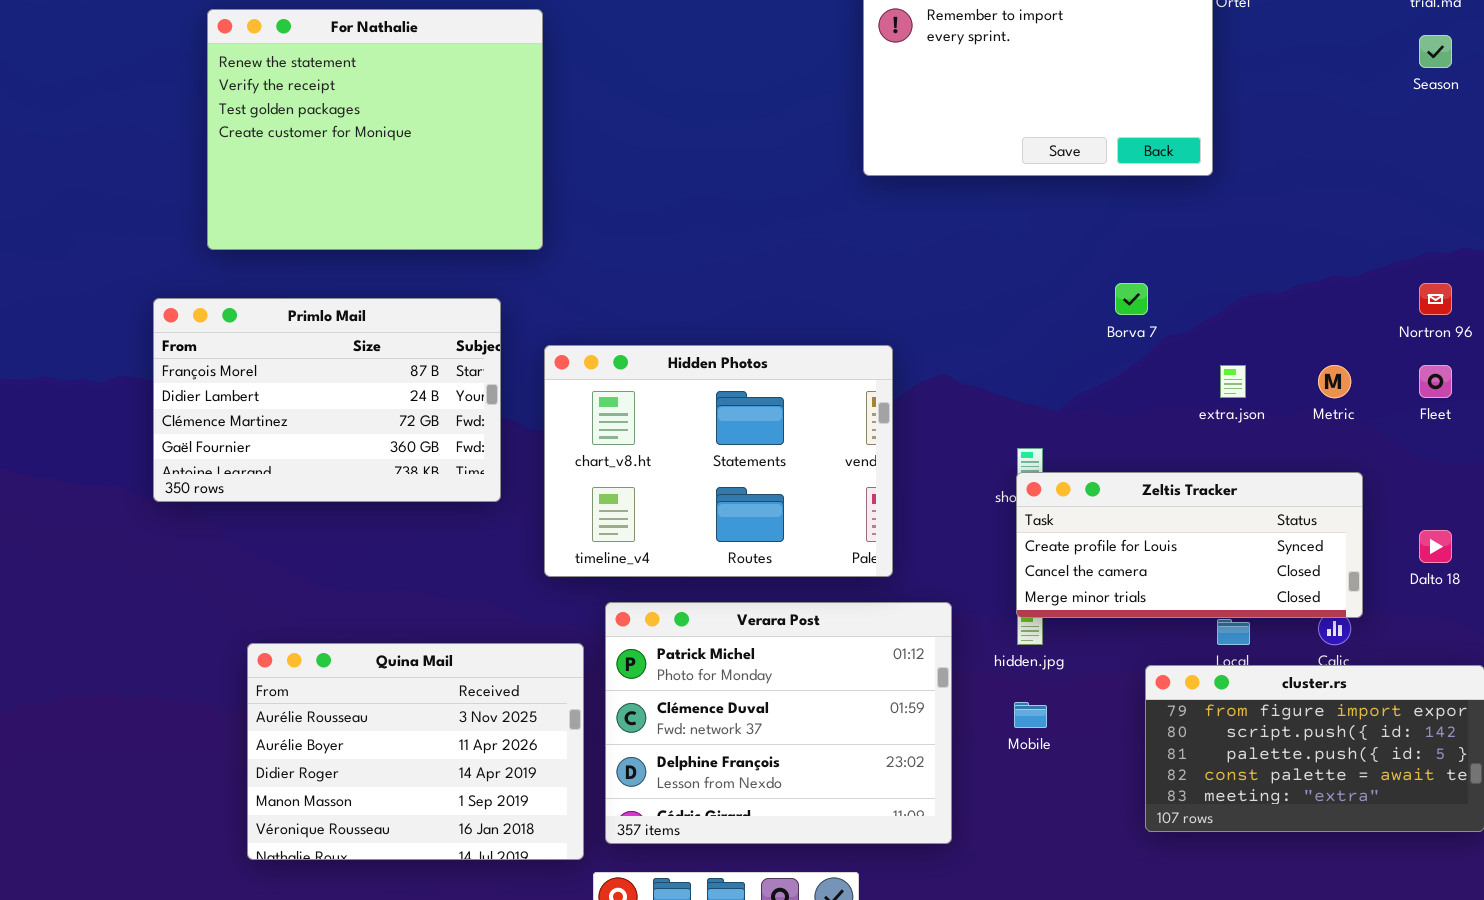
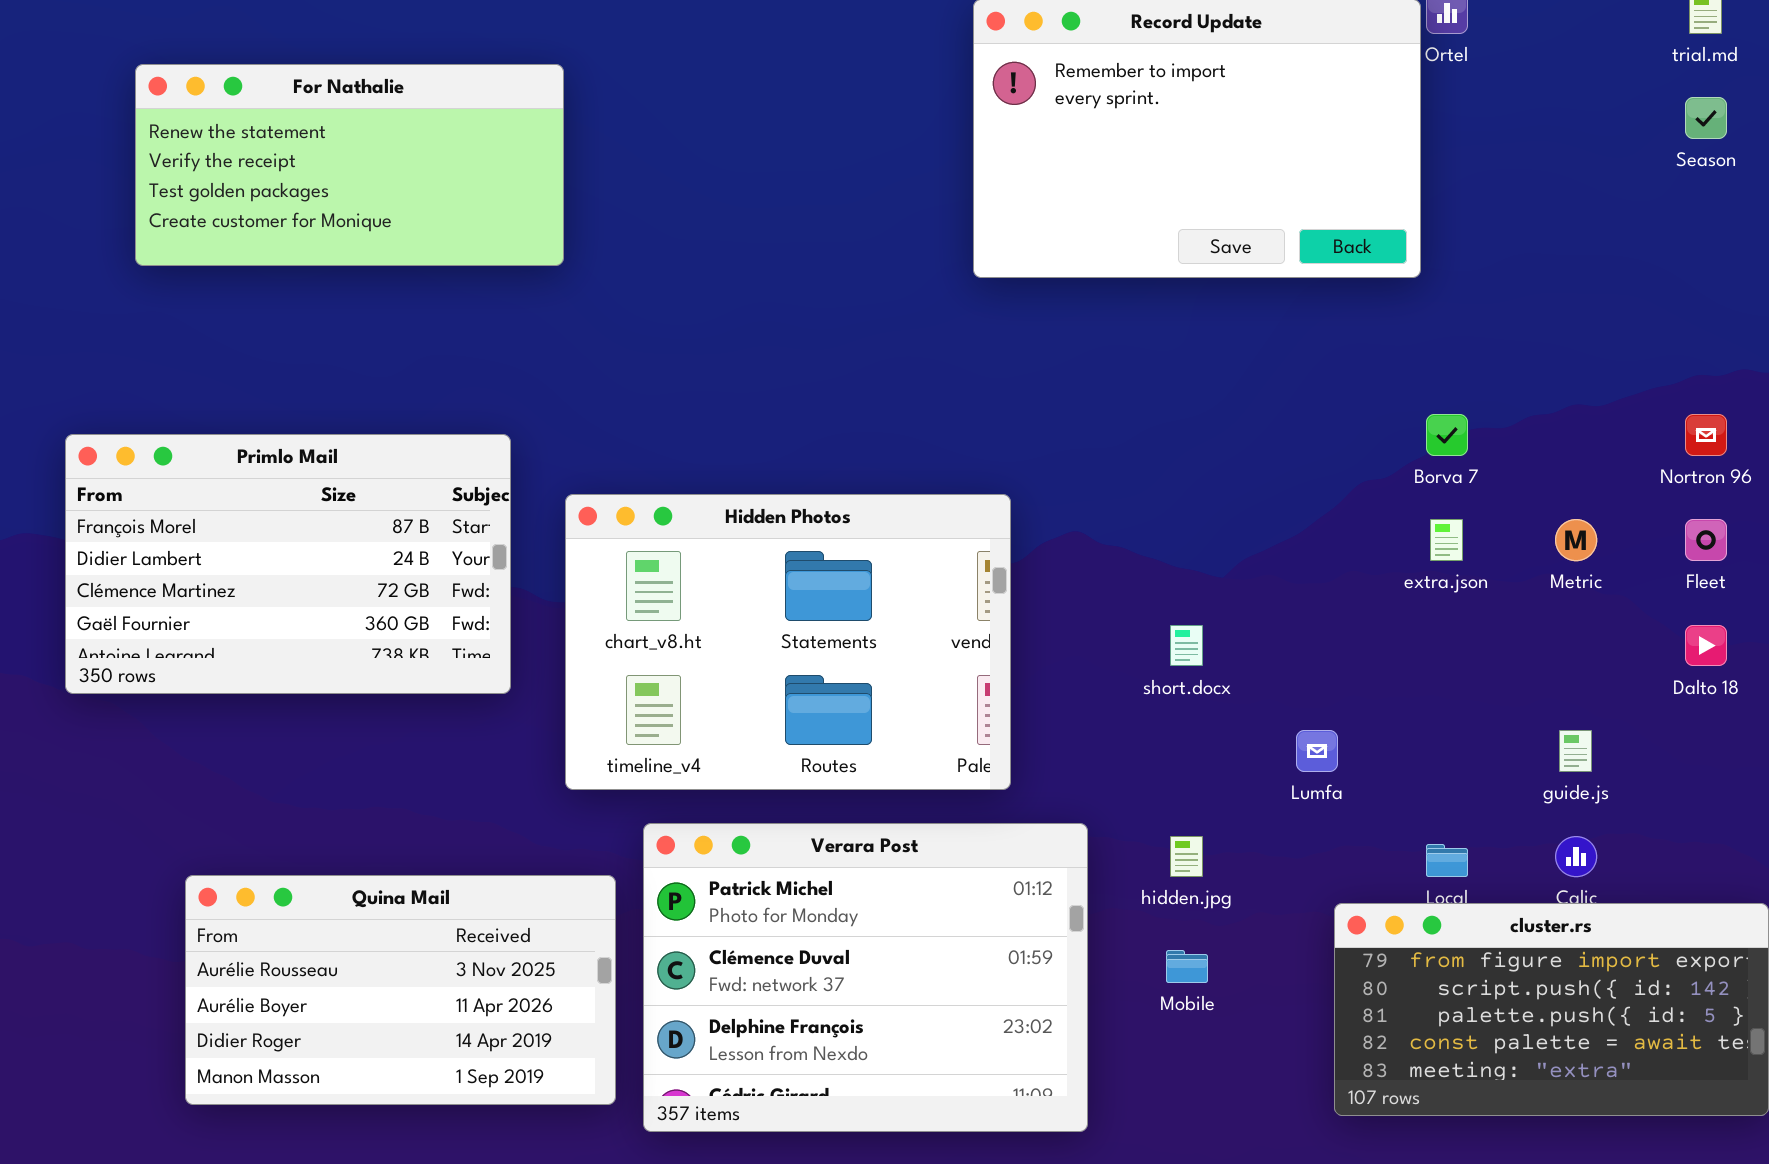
For Nathalie: [207,9,543,250] -> [135,64,564,266], resized
Borva 7: [1115,283,1148,315] -> [1426,414,1468,456], moved
Zeltis Tracker: [1016,472,1363,618] -> none, closed
Dalto 18: [1419,530,1452,563] -> [1685,625,1727,666], moved
Quina Mail: [247,643,584,860] -> [185,875,616,1105], resized

